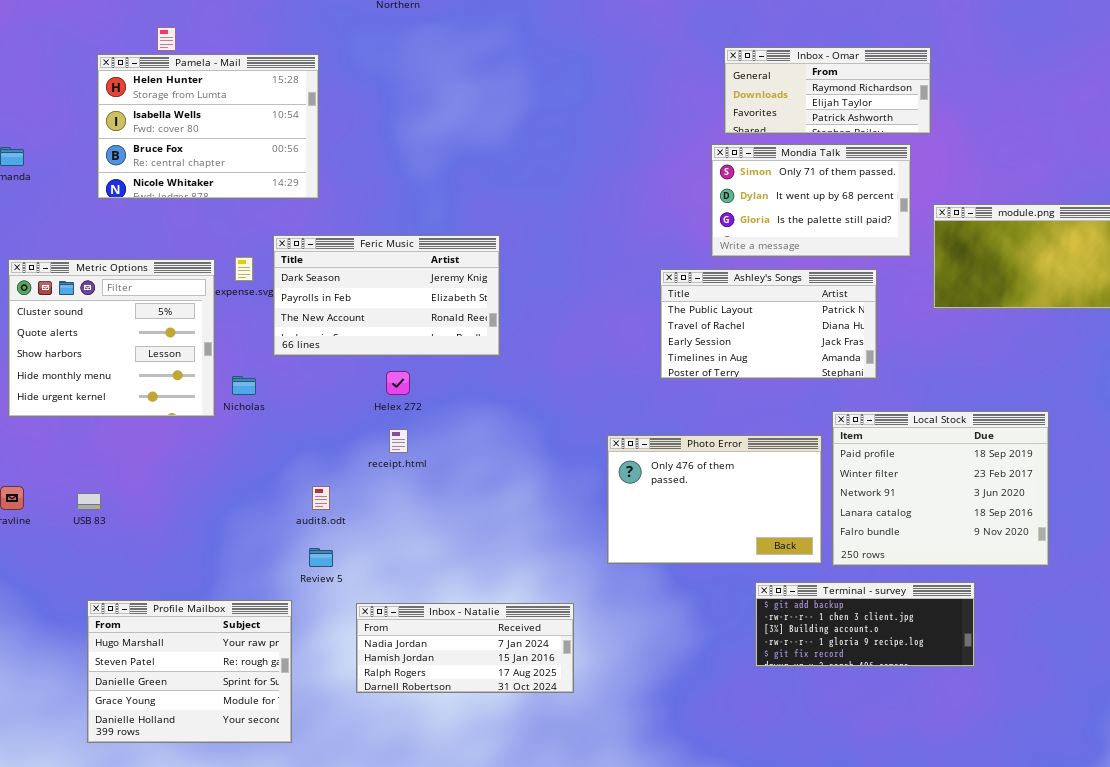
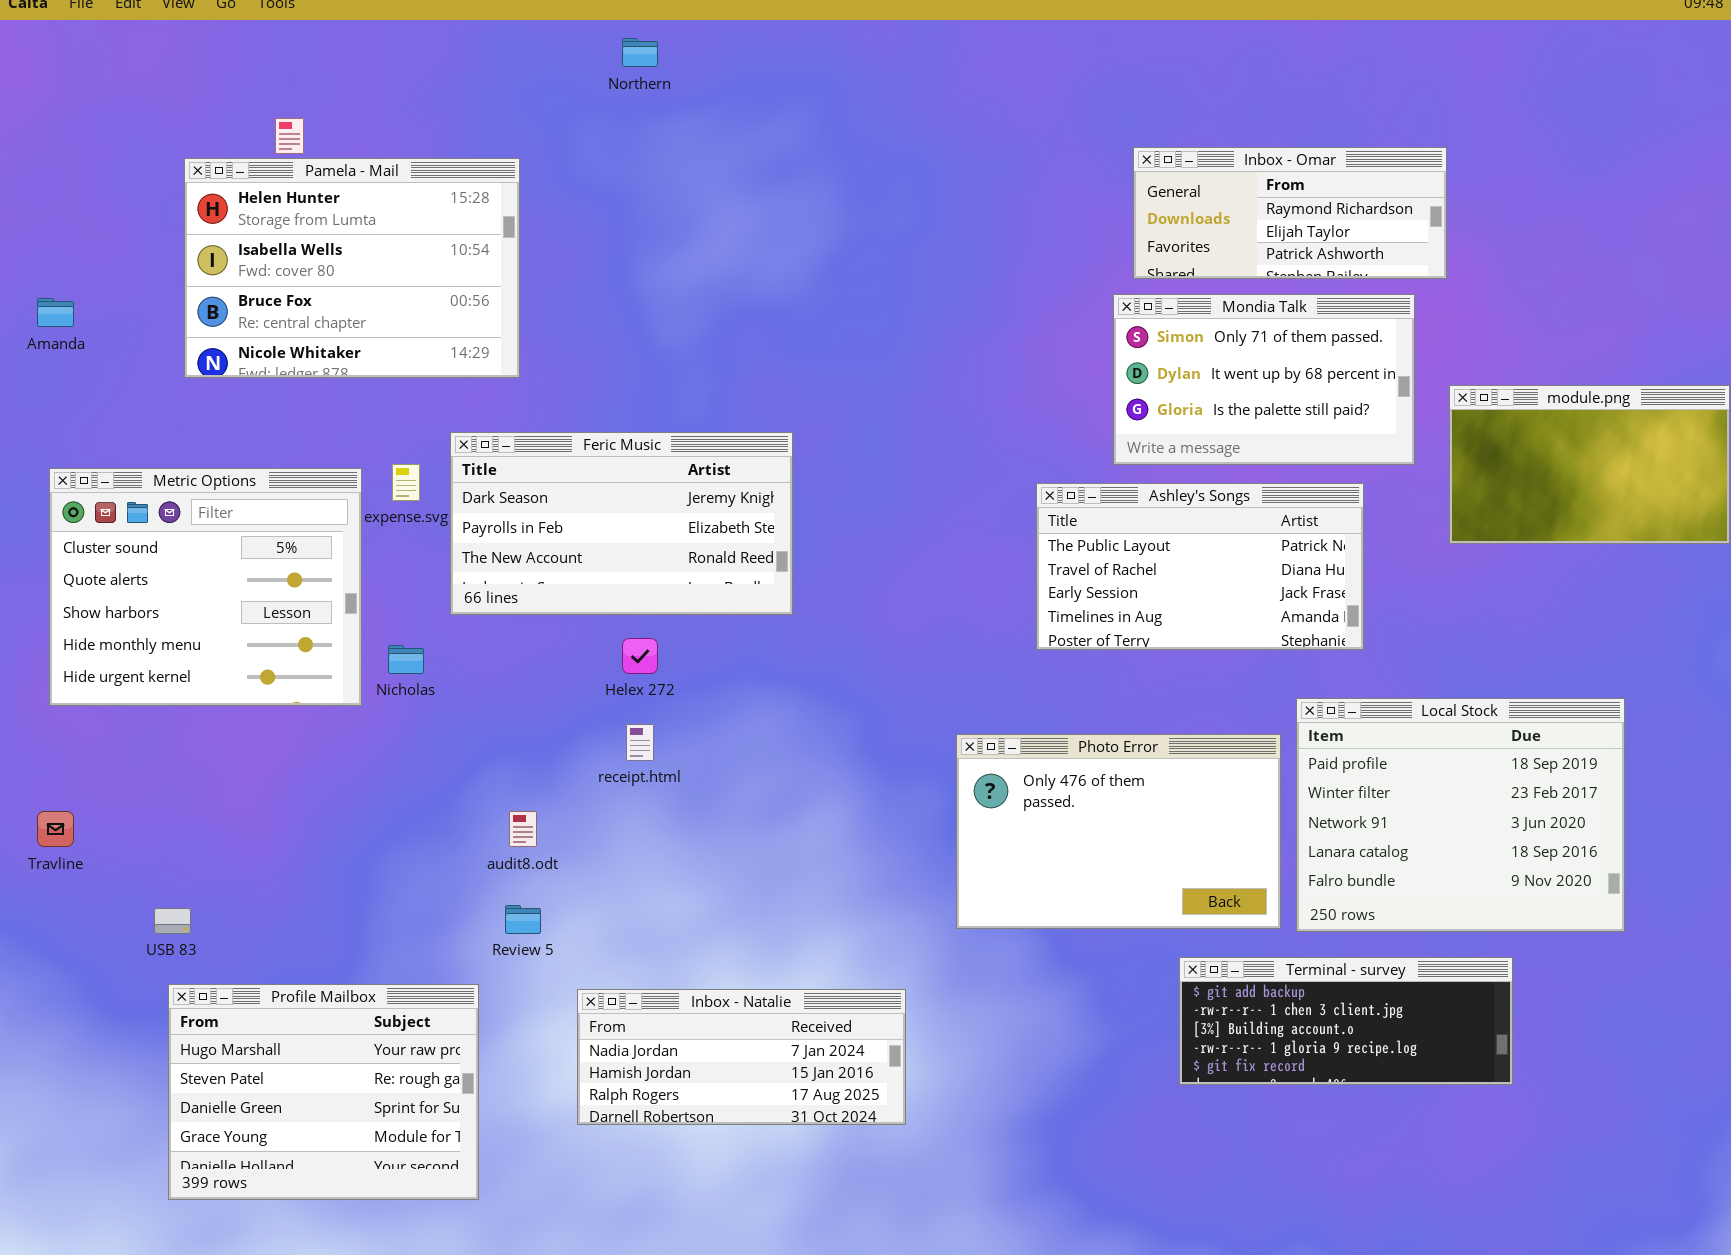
USB 83: [77,493,101,510] -> [154,908,191,934], moved

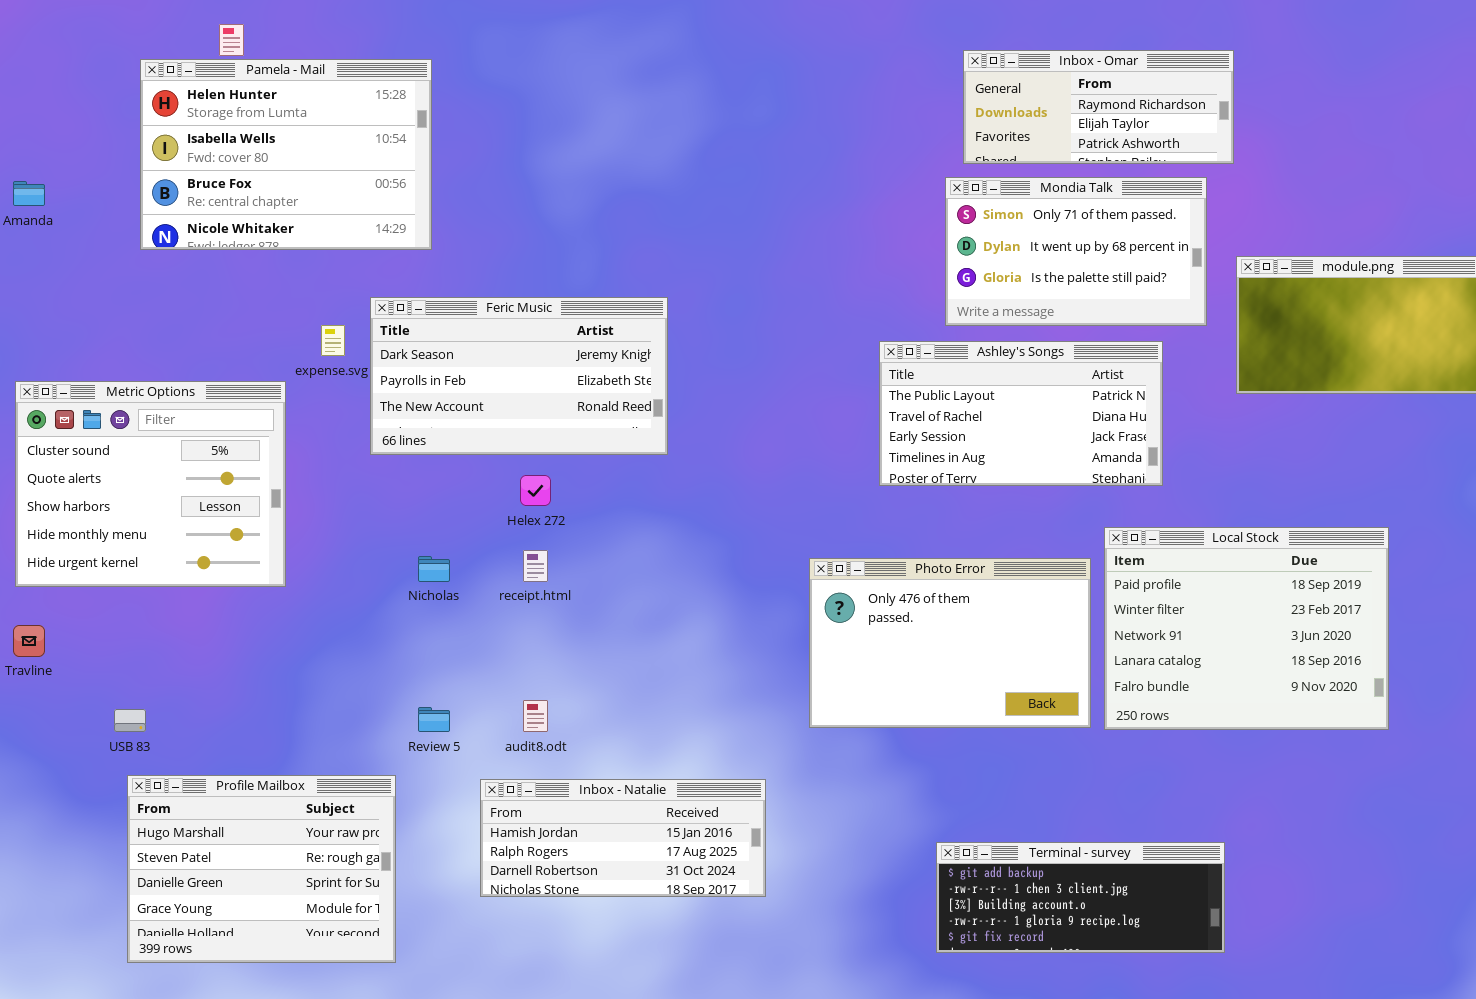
Metric Options: [49,468,362,706] -> [15,381,286,587], moved
Nicholas: [388,645,424,674] -> [418,556,450,582], moved
audit8.odt: [509,811,537,847] -> [523,700,548,732], moved
Terminal - survey: [1179,957,1513,1085] -> [936,842,1225,953], moved
Inbox - Natalie: [577,989,906,1125] -> [480,779,766,897], scrolled down 1 row

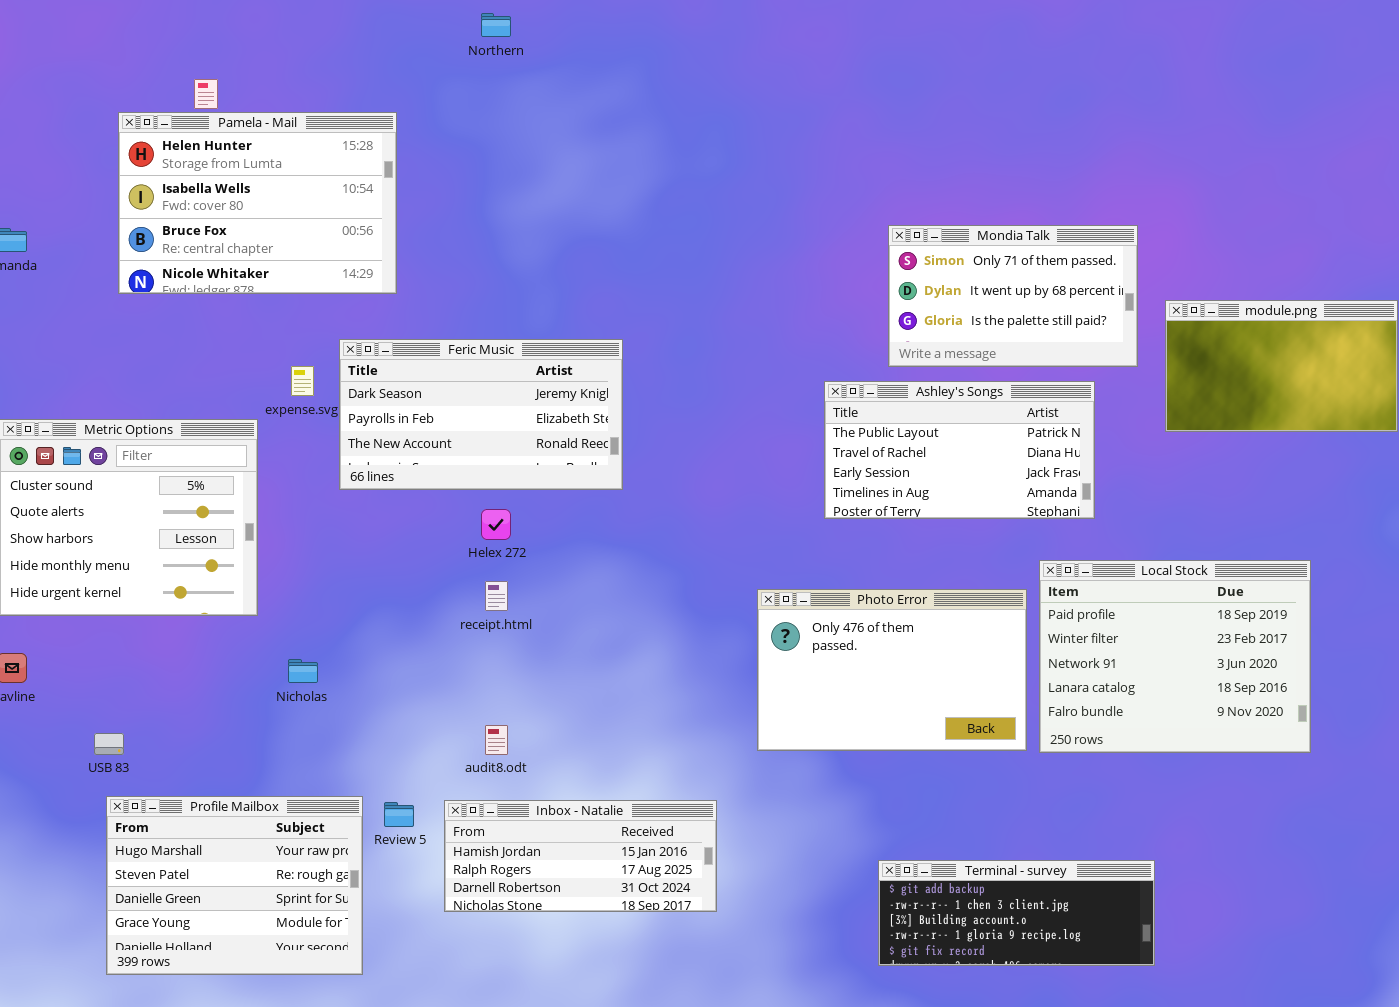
Inbox - Omar: [963,50,1234,164] -> none, closed
Nicholas: [418,556,450,582] -> [288,659,318,683], moved
Review 5: [418,707,450,732] -> [384,802,414,827], moved

